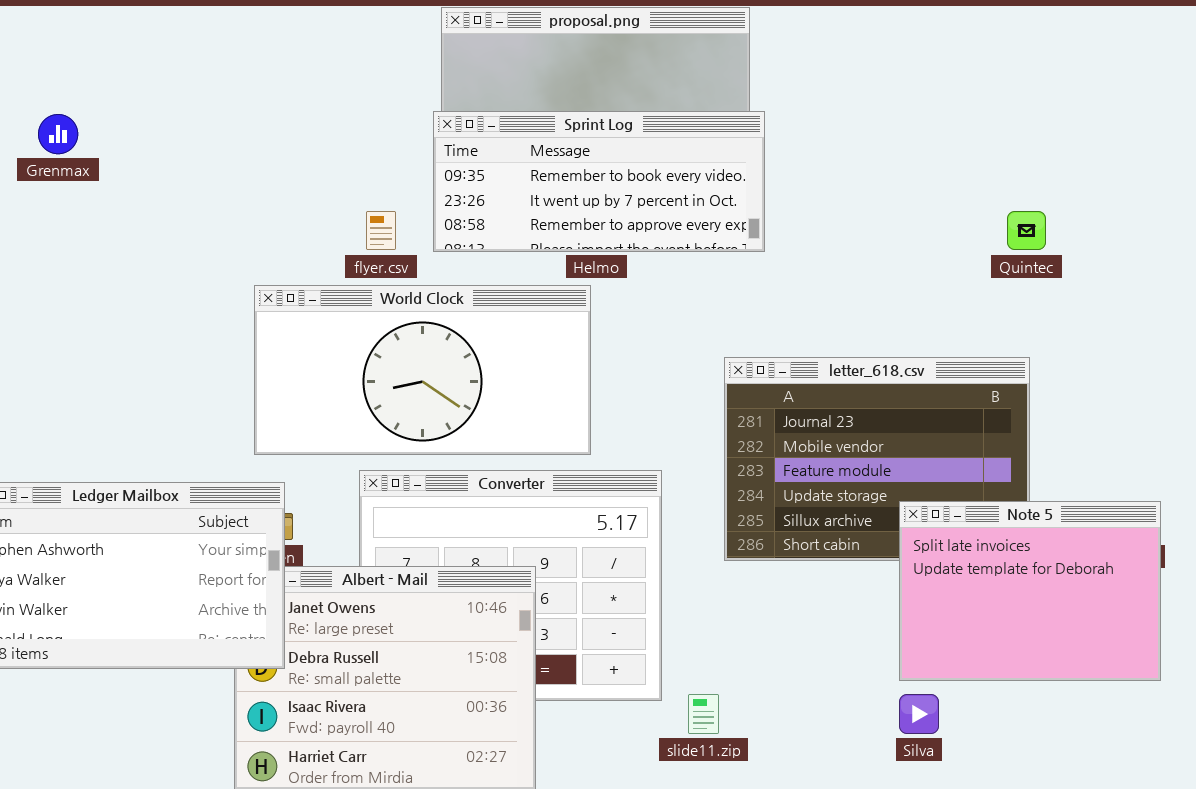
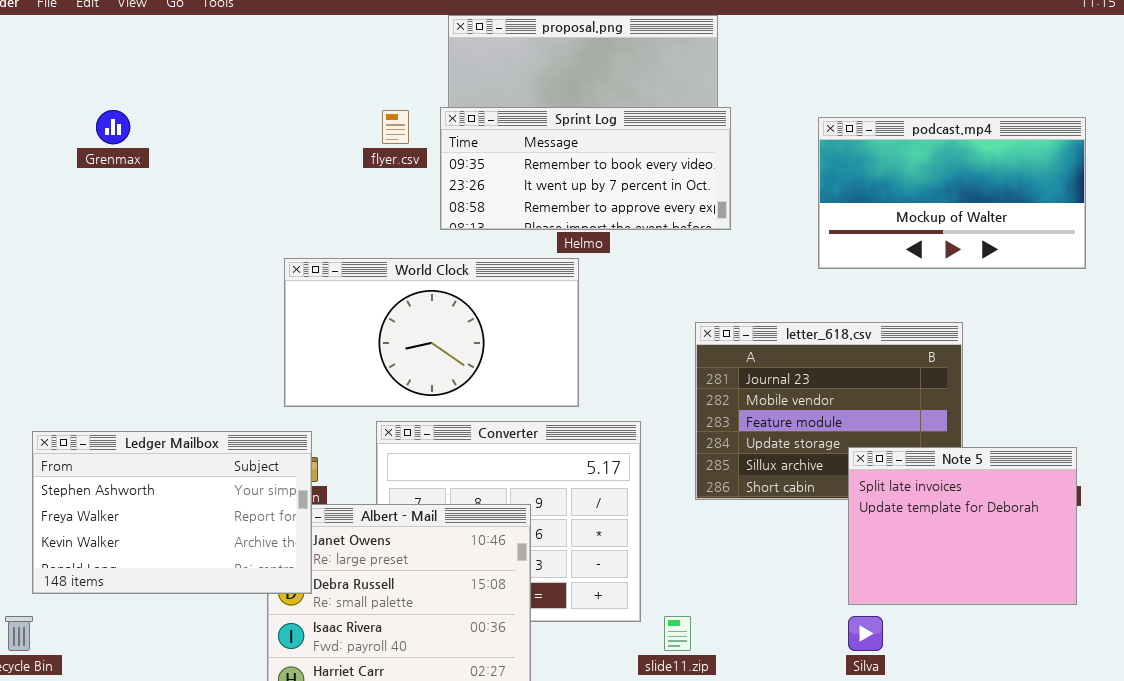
podcast.mp4: none -> [818,117,1086,269], opened
flyer.csv: [366,211,396,250] -> [382,110,409,144], moved

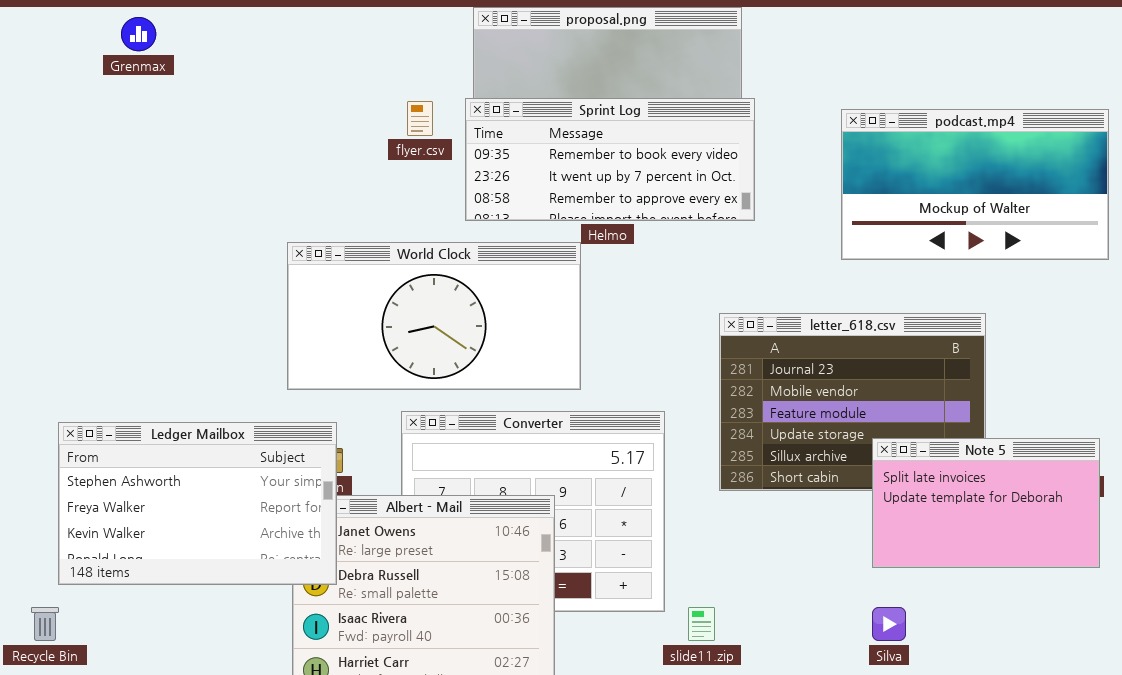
Grenmax: [96,110,130,144] -> [121,17,156,51], moved
World Clock: [284,258,579,407] -> [287,242,581,390], moved
Note 5: [848,447,1077,605] -> [872,438,1100,568], resized

